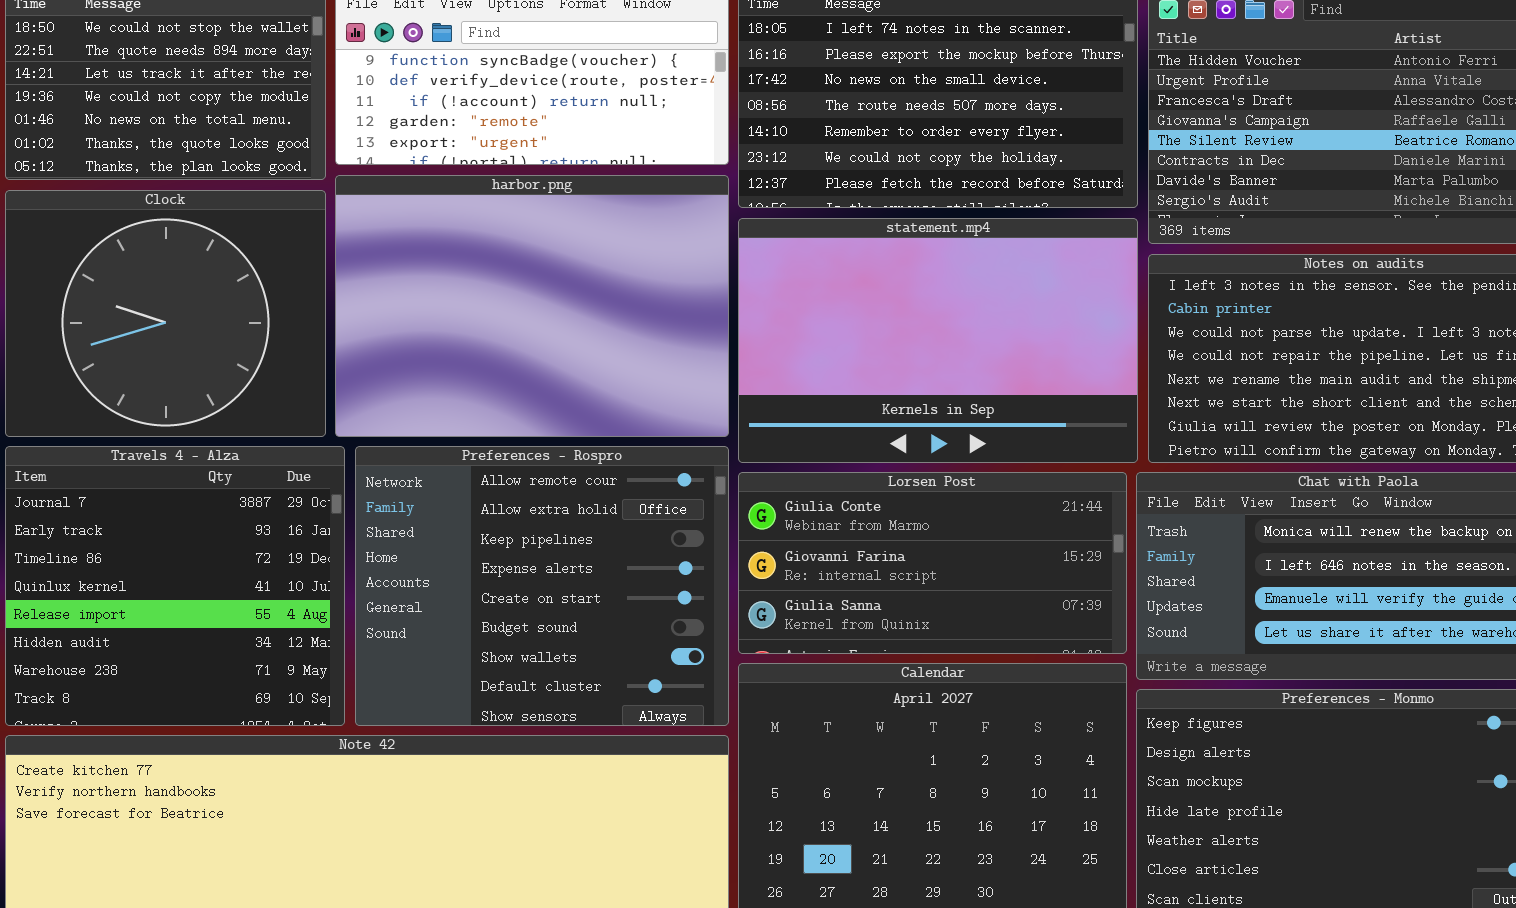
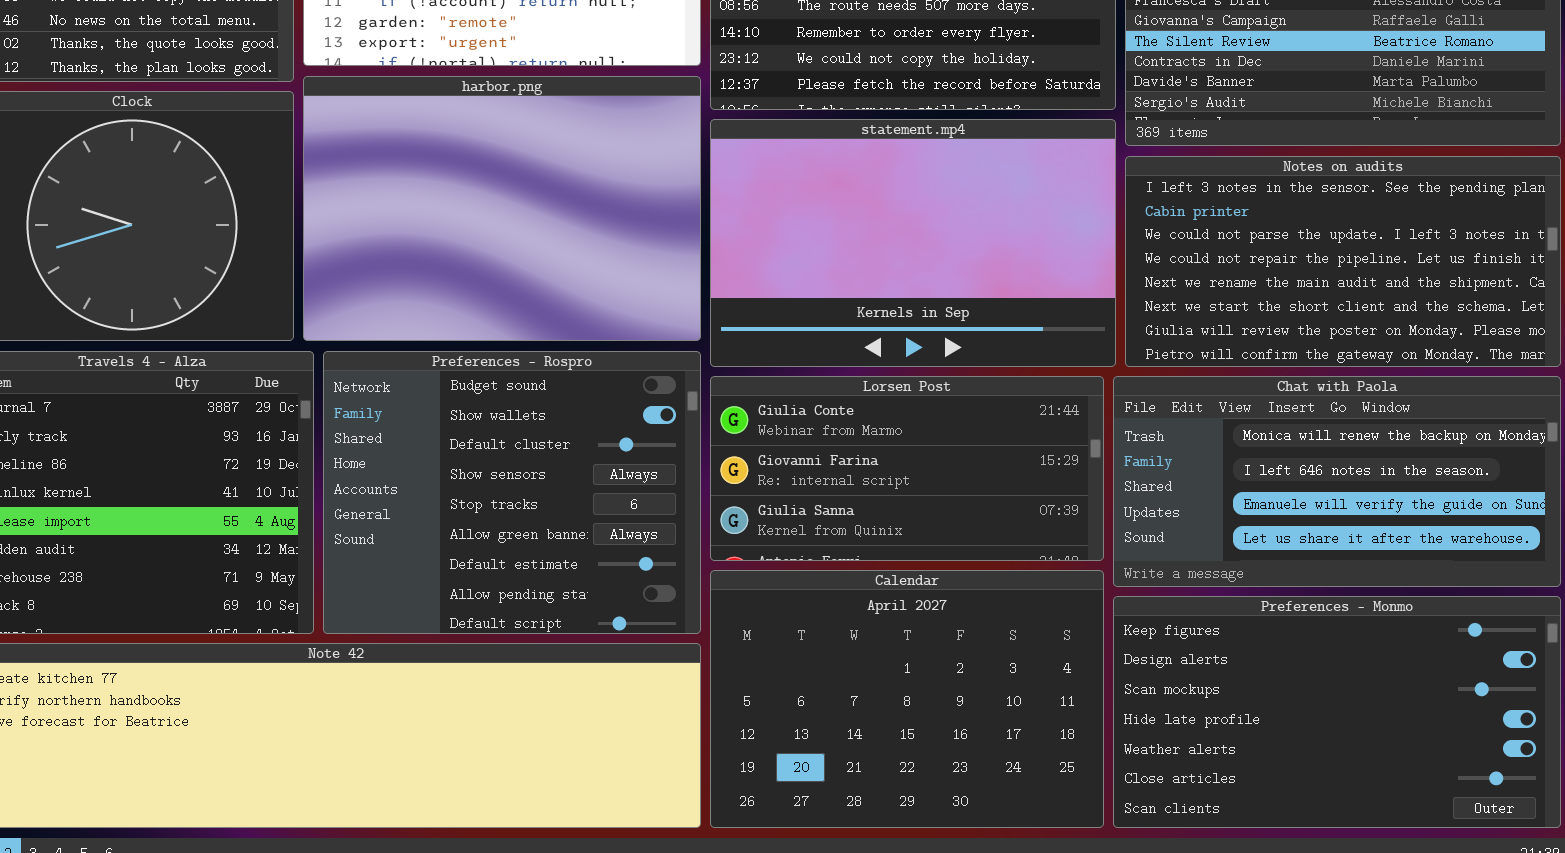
Preferences - Rospro: [355,446,729,726] -> [323,351,701,634], scrolled down 5 rows

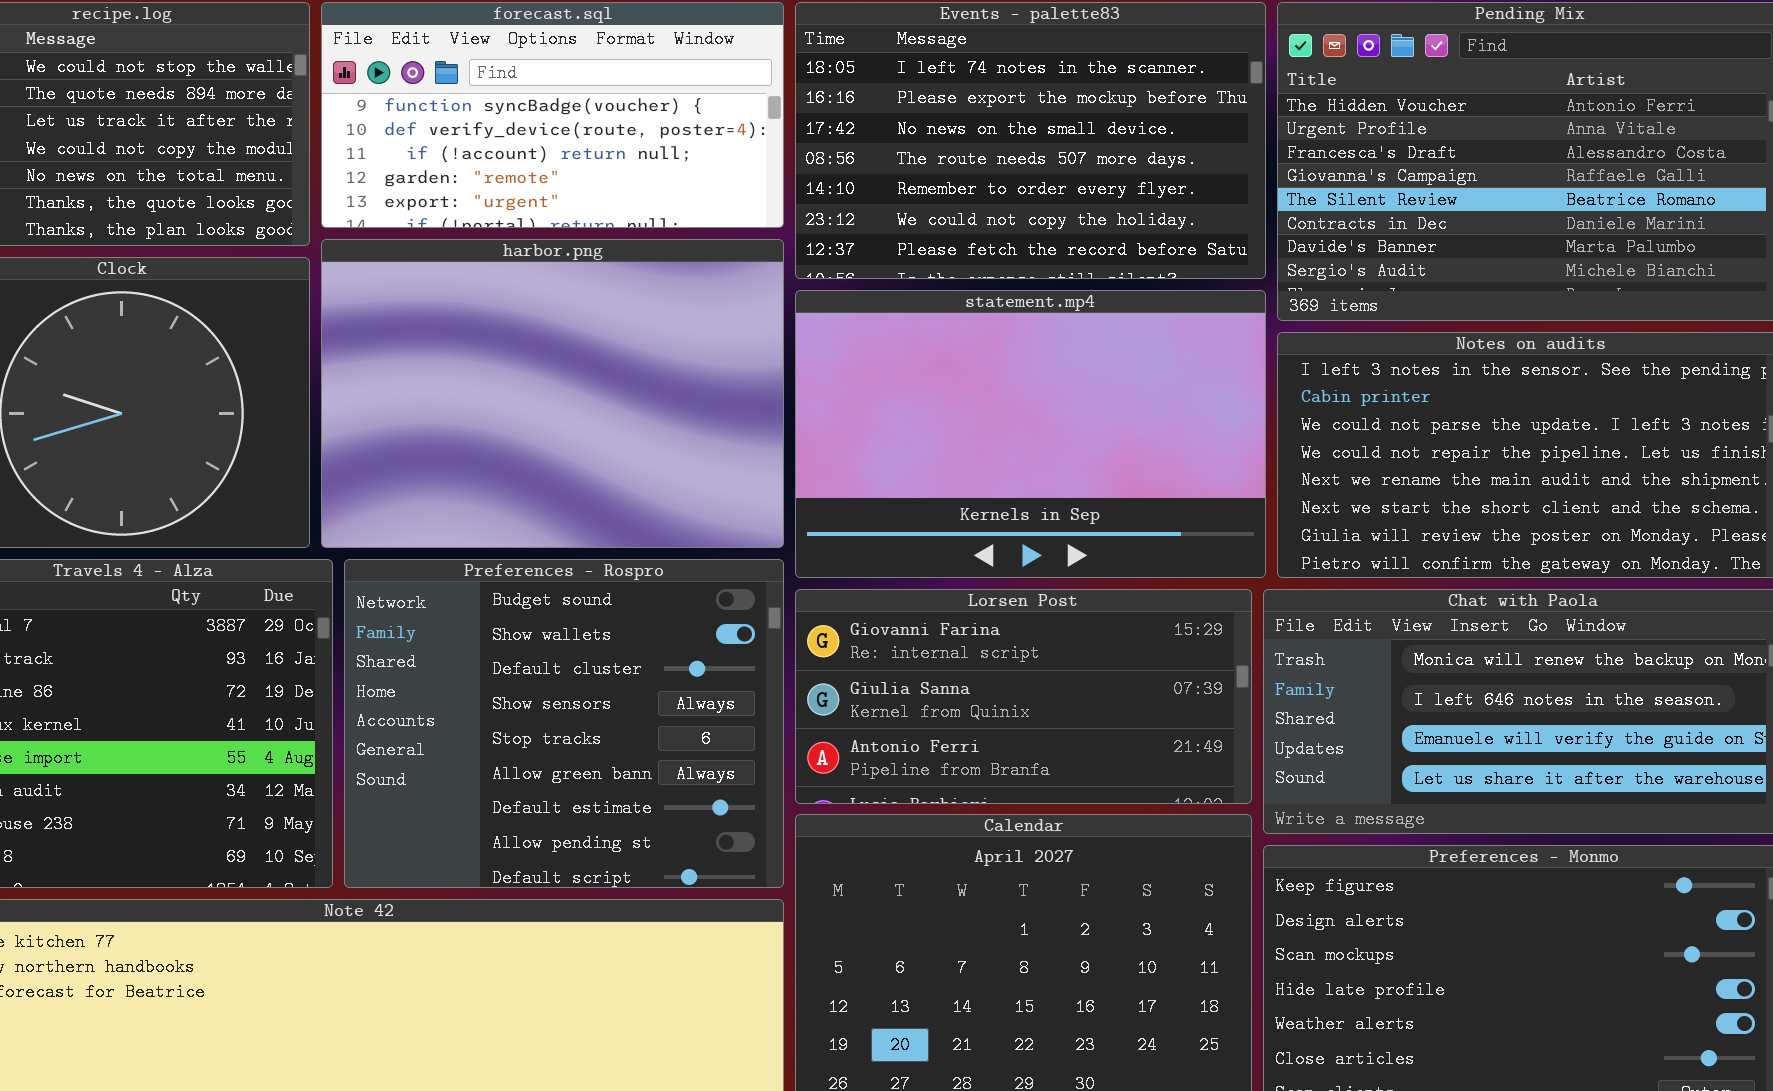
Lorsen Post: [710,376,1104,561] -> [795,589,1252,804], scrolled down 1 row

